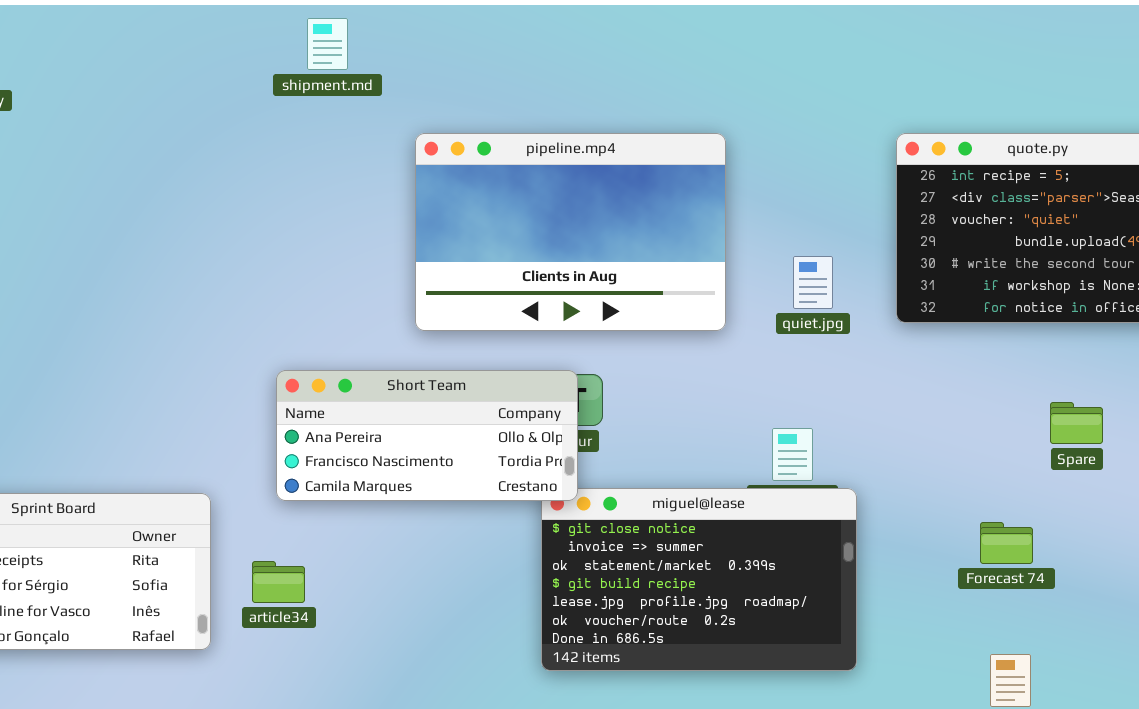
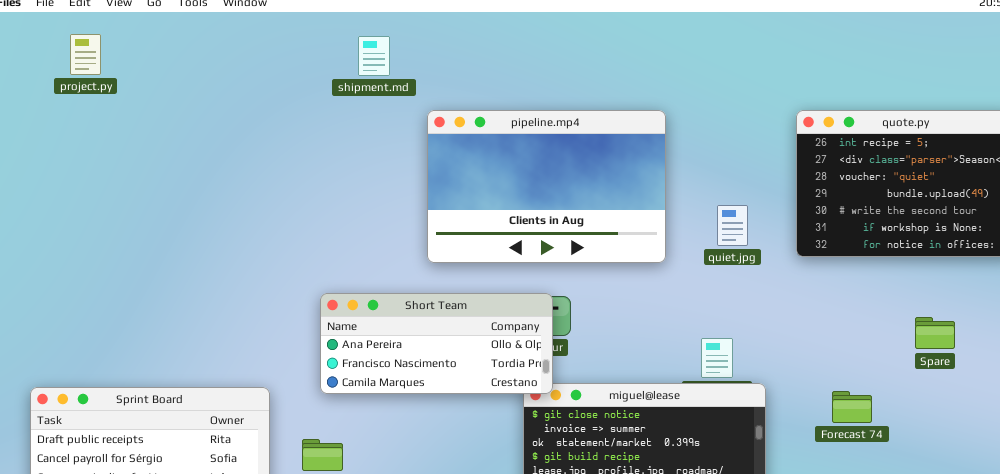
shipment.md: [307,18,348,70] -> [358,36,390,76], moved
Forecast 74: [980,522,1033,564] -> [832,391,872,423], moved

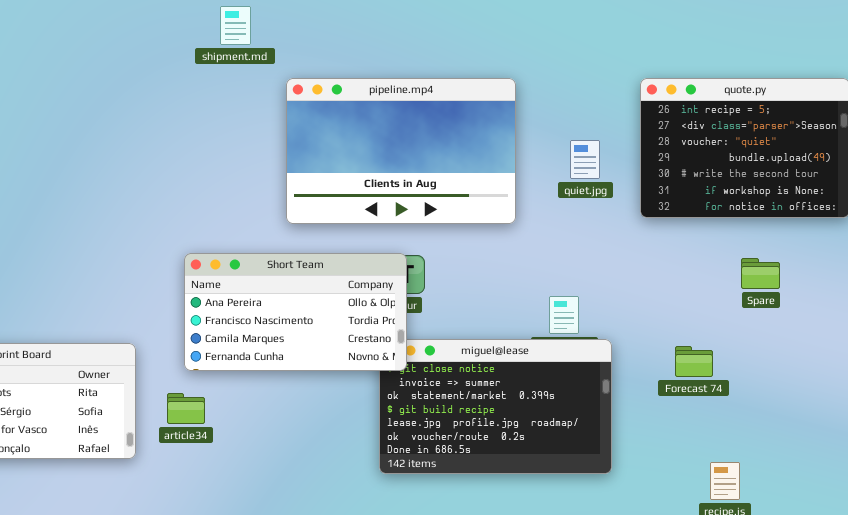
quiet.jpg: [717,205,748,246] -> [570,140,600,179], moved
Short Team: [320,293,553,394] -> [184,253,407,371], resized
Spare: [915,317,955,349] -> [741,258,780,289], moved

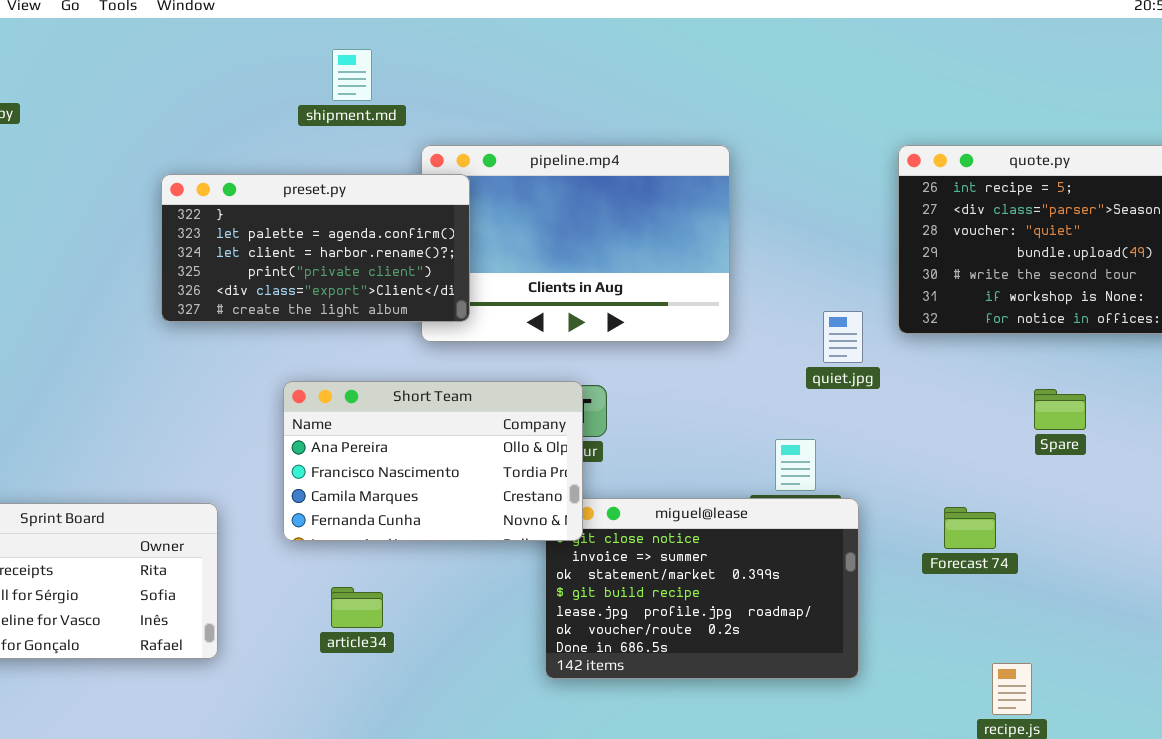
preset.py: none -> [161,174,470,322], opened
quiet.jpg: [570,140,600,179] -> [823,311,863,363], moved
article34: [167,393,205,424] -> [331,587,383,628], moved

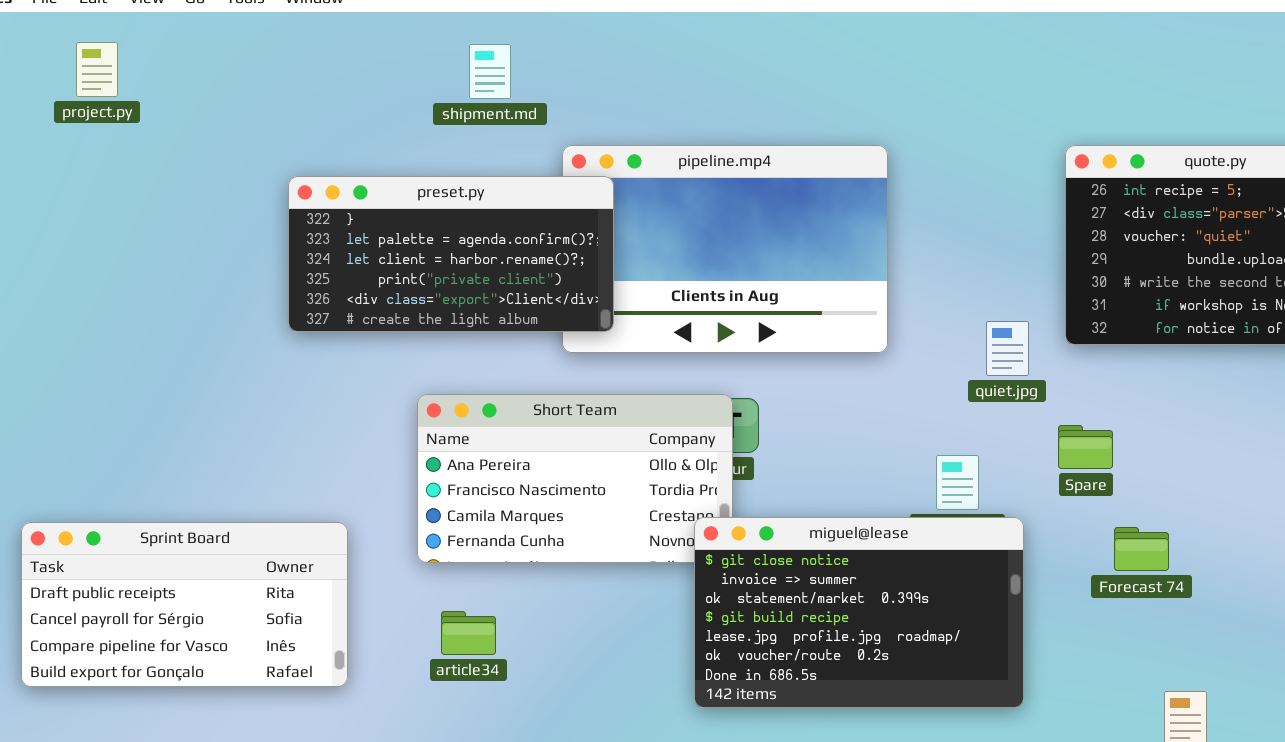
Spare: [1034,389,1086,430] -> [1058,425,1113,469], moved
miguel@lease: [545,498,859,679] -> [694,517,1024,708], raised
article34: [331,587,383,628] -> [441,611,496,655], moved

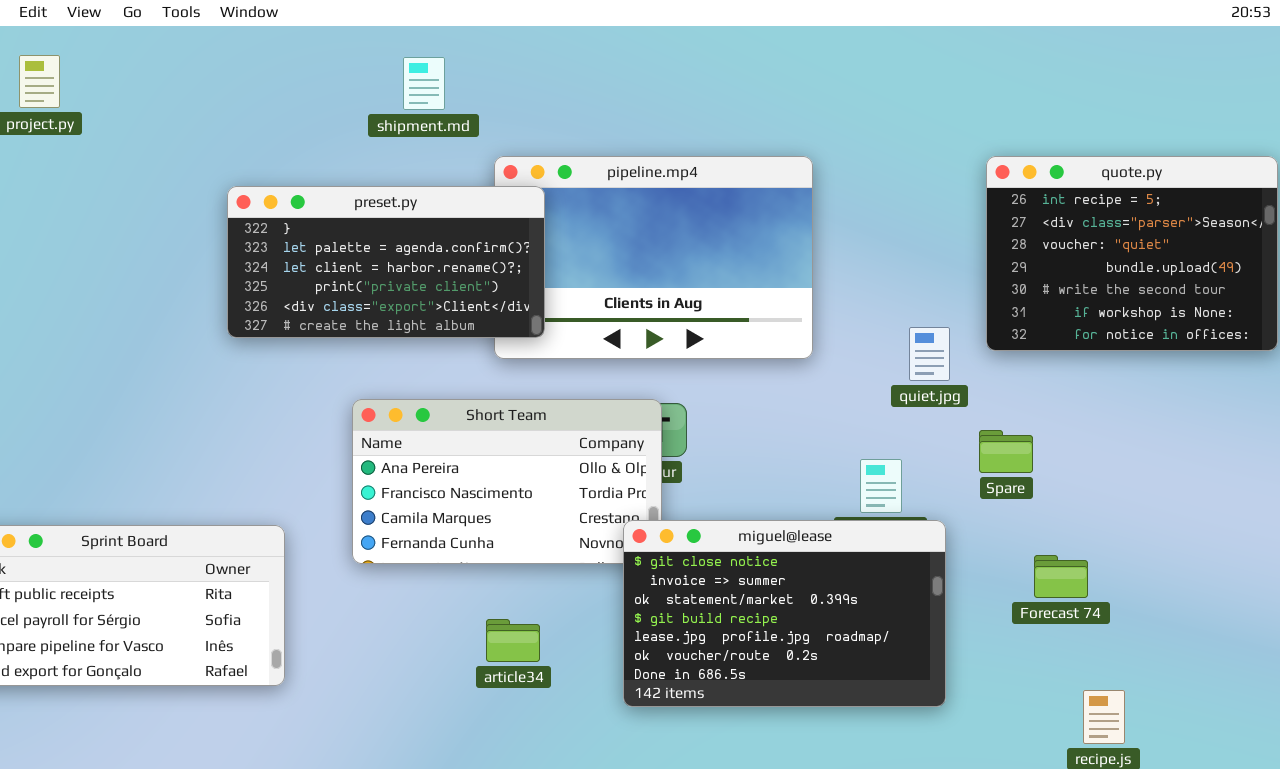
Forecast 74: [1114,527,1169,571] -> [1034,555,1088,598], moved
article34: [441,611,496,655] -> [486,619,540,662], moved

